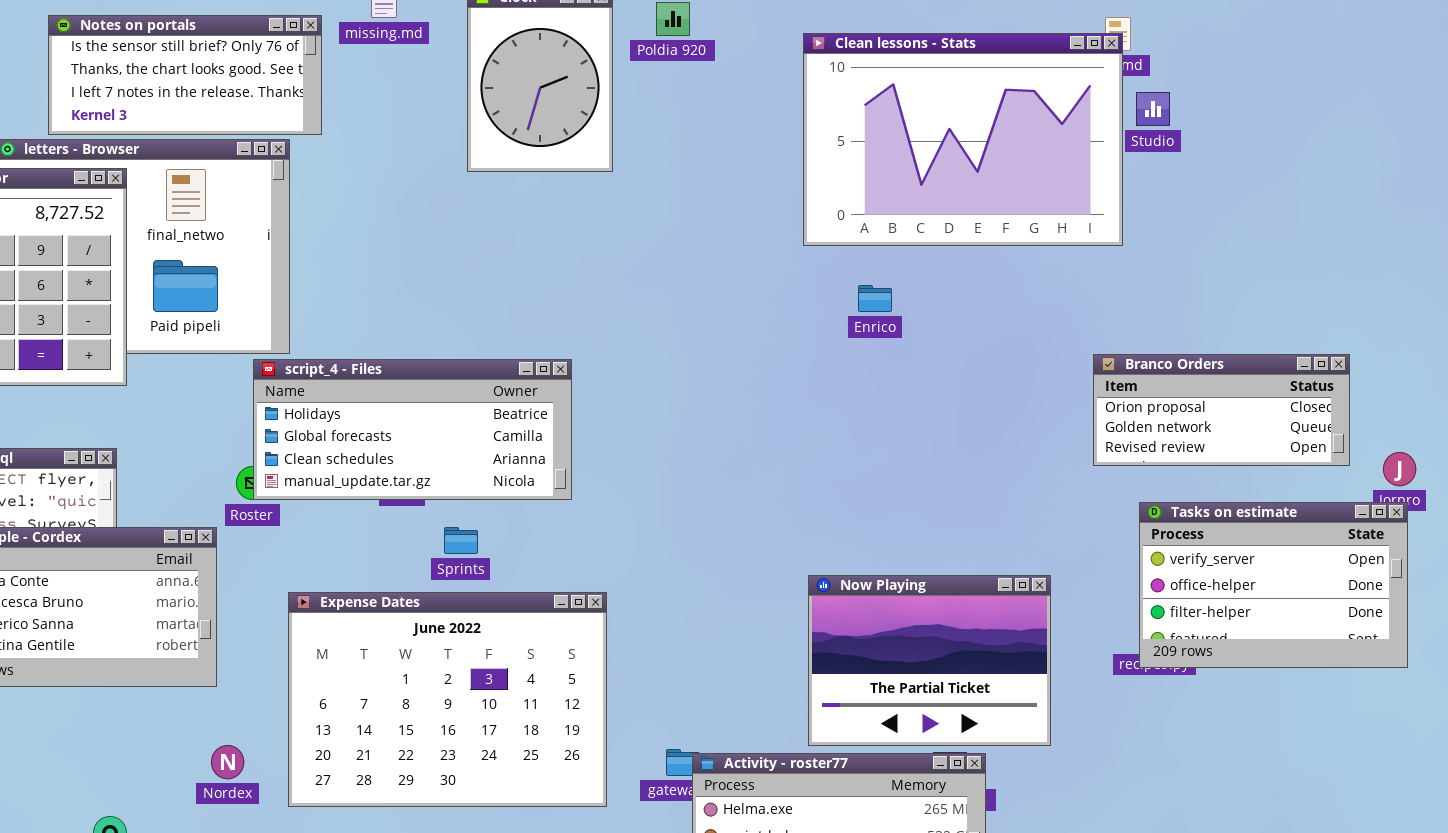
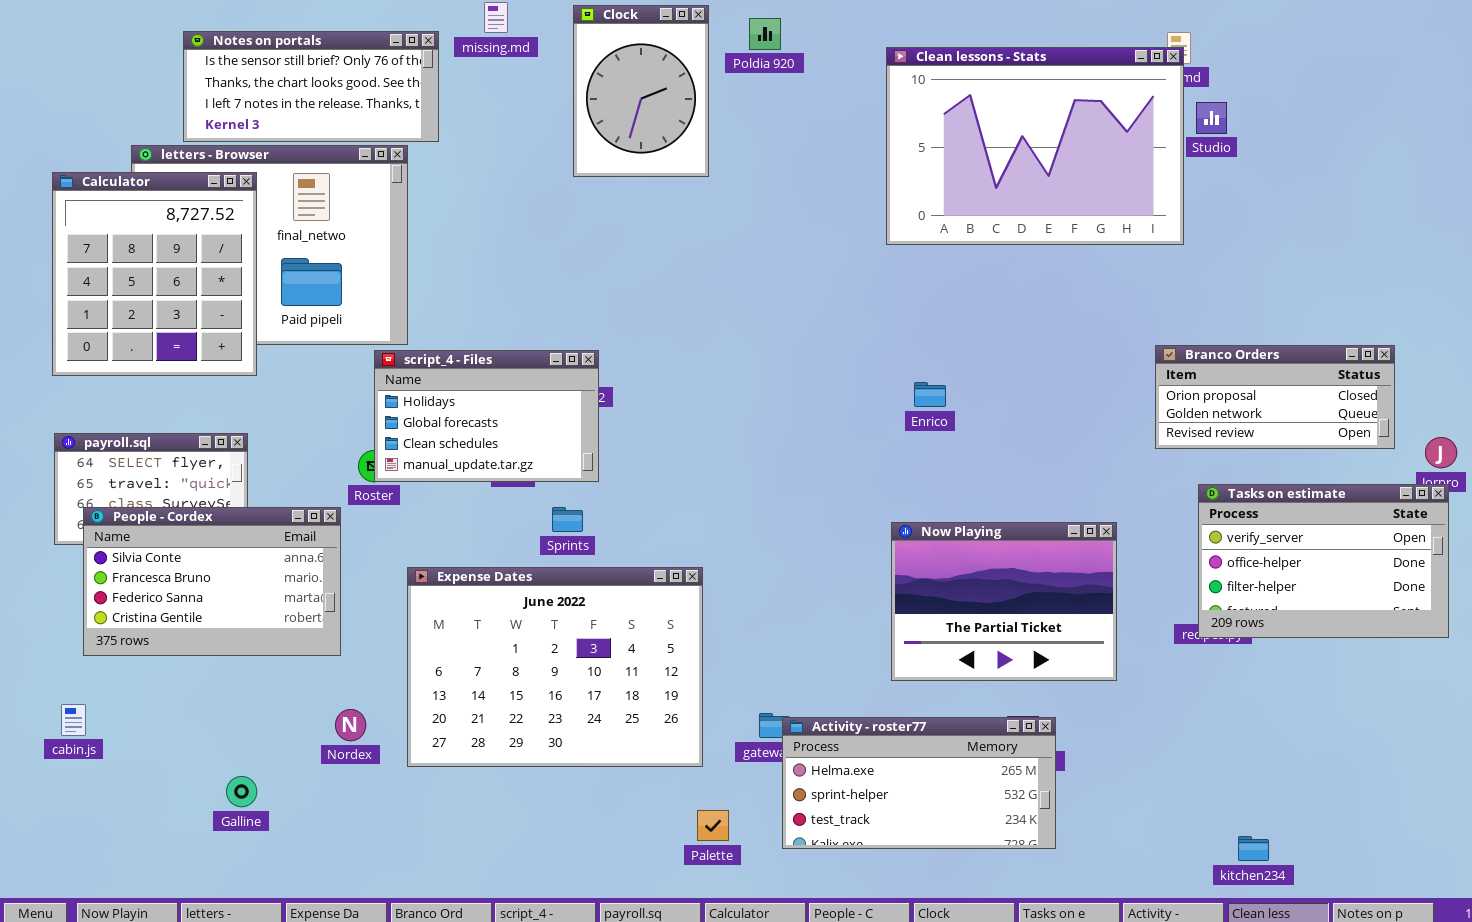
Enrico: [858,285,892,312] -> [914,382,946,407], moved
script_4 - Files: [253,359,572,500] -> [374,350,599,482], resized
Now Playing: [808,575,1051,746] -> [891,522,1117,681], moved

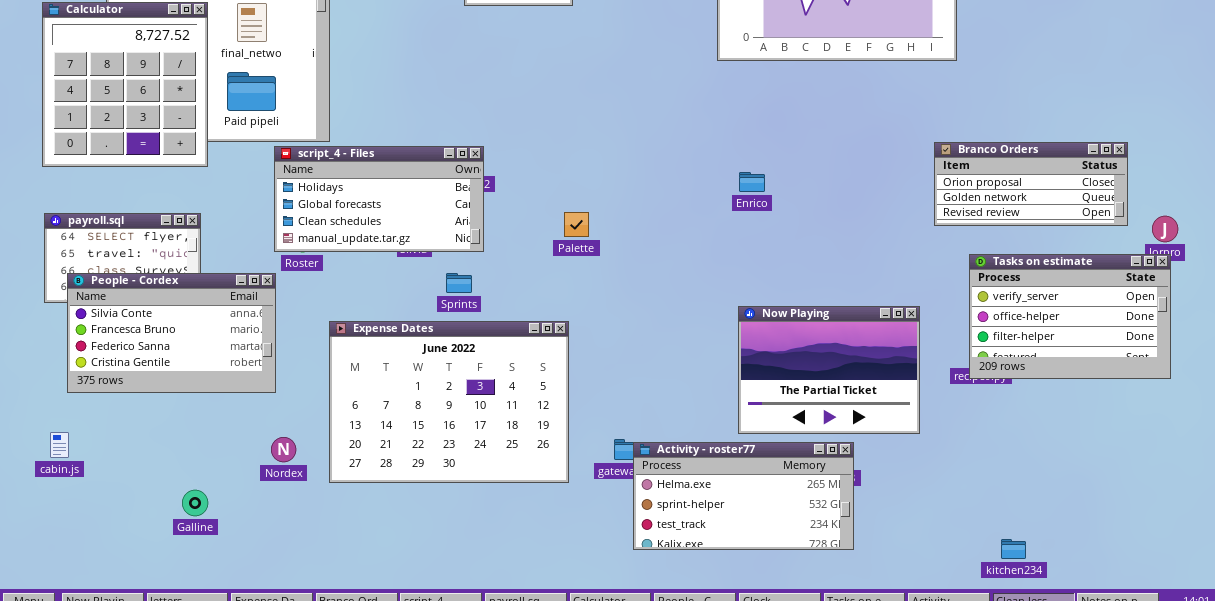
script_4 - Files: [374,350,599,482] -> [274,146,484,252], resized
Now Playing: [891,522,1117,681] -> [738,306,920,434], moved
Palette: [697,810,729,841] -> [564,212,589,237], moved

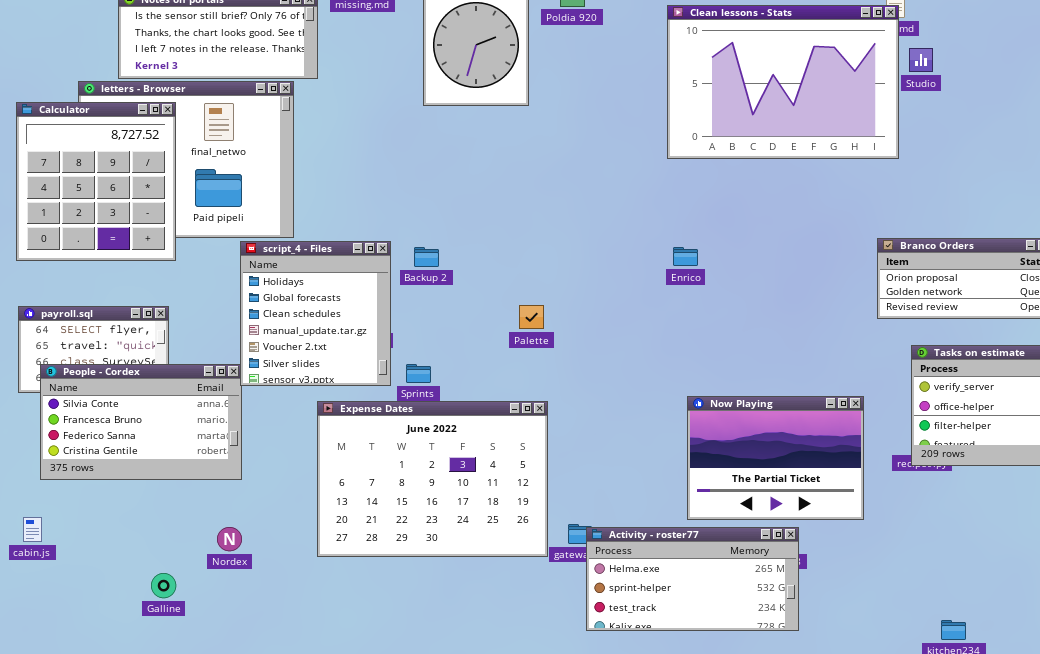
script_4 - Files: [274,146,484,252] -> [240,241,391,386], resized
Enrico: [739,172,765,192] -> [673,247,698,266], moved
Expense Dates: [329,321,569,483] -> [317,401,548,557], moved
Nordex: [271,437,296,462] -> [217,527,242,551], moved

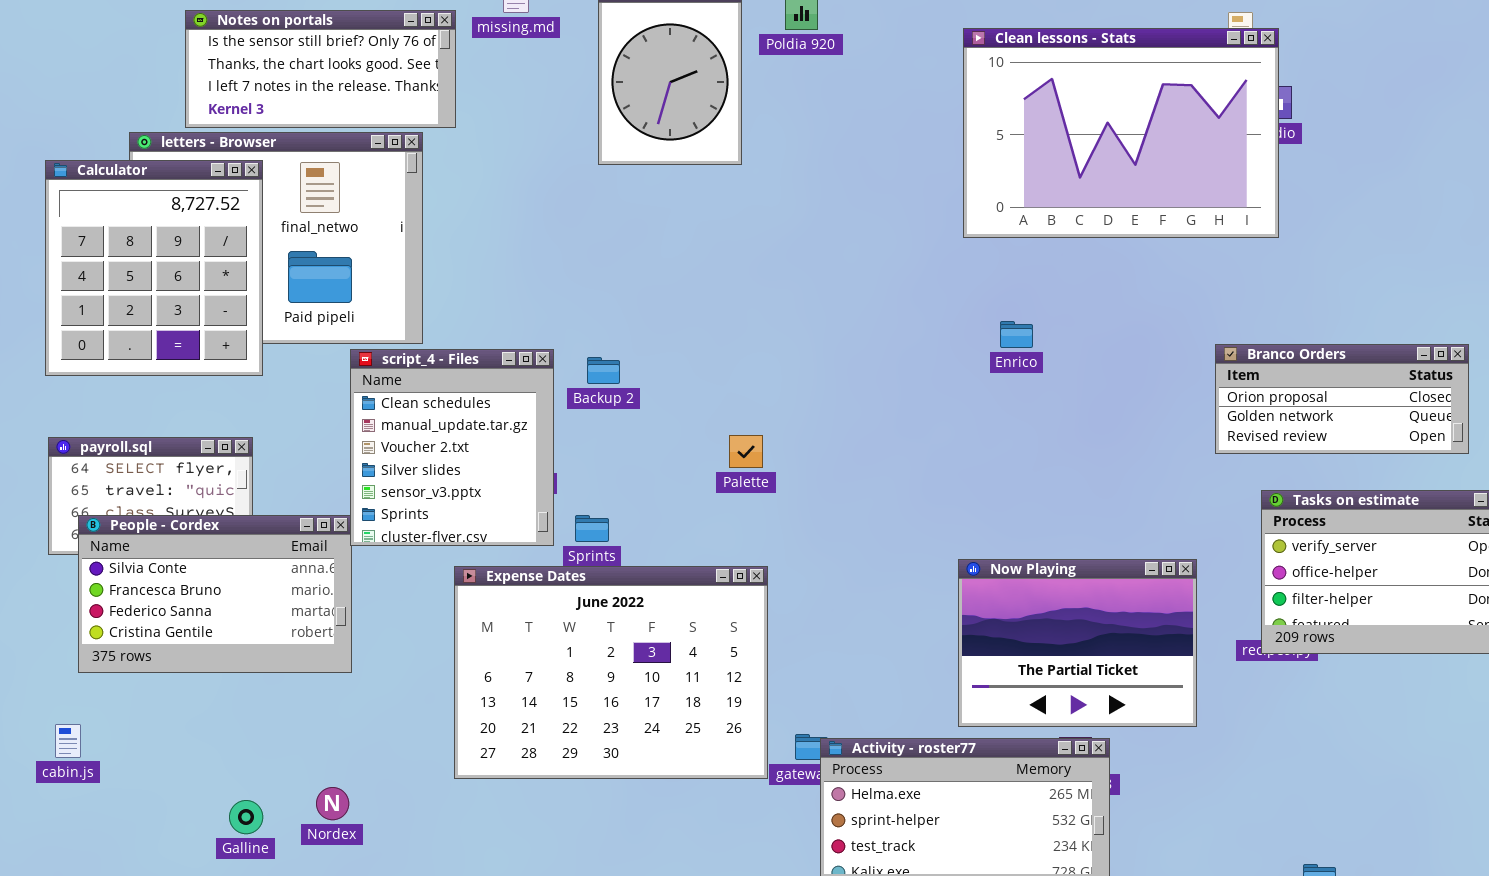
Clean lessons - Stats: [667,5,899,159] -> [963,28,1279,238], moved
script_4 - Files: [240,241,391,386] -> [350,349,554,546], scrolled down 2 rows
Enrico: [673,247,698,266] -> [1000,321,1033,348], moved
Nordex: [217,527,242,551] -> [316,787,349,820], moved

